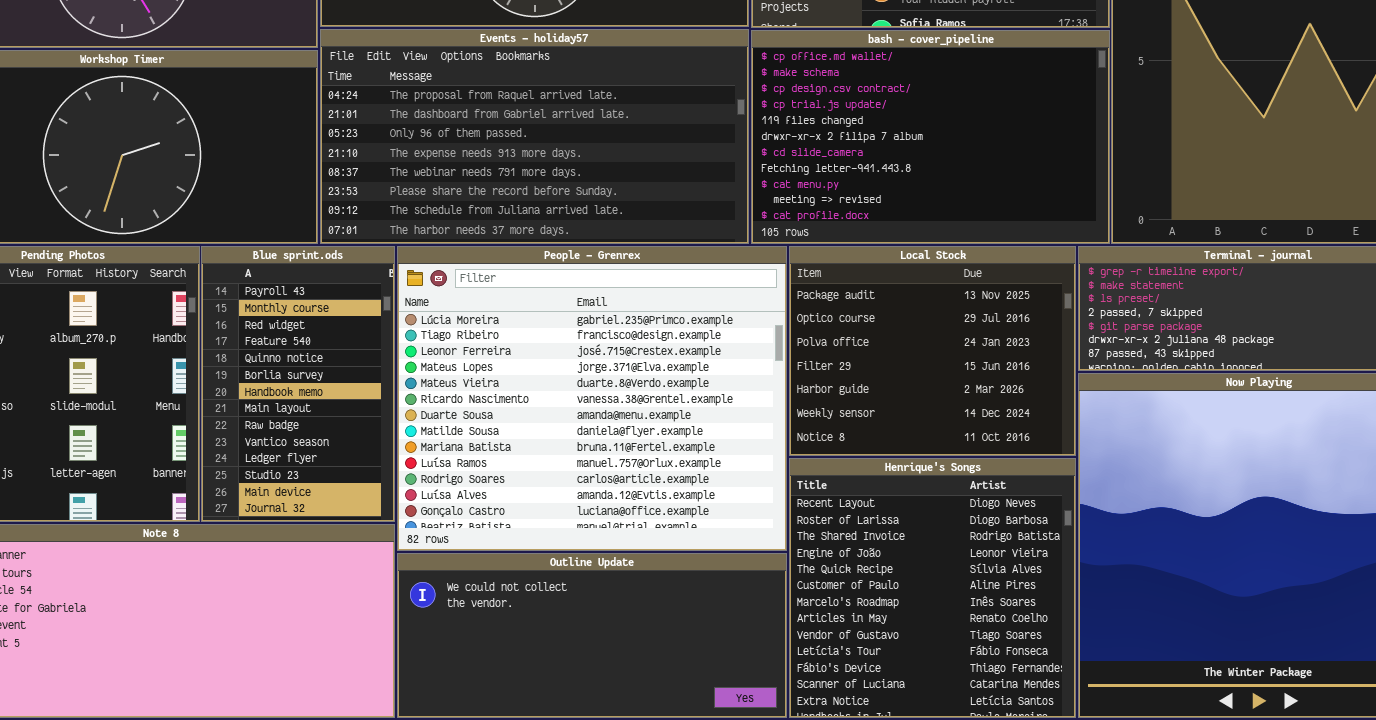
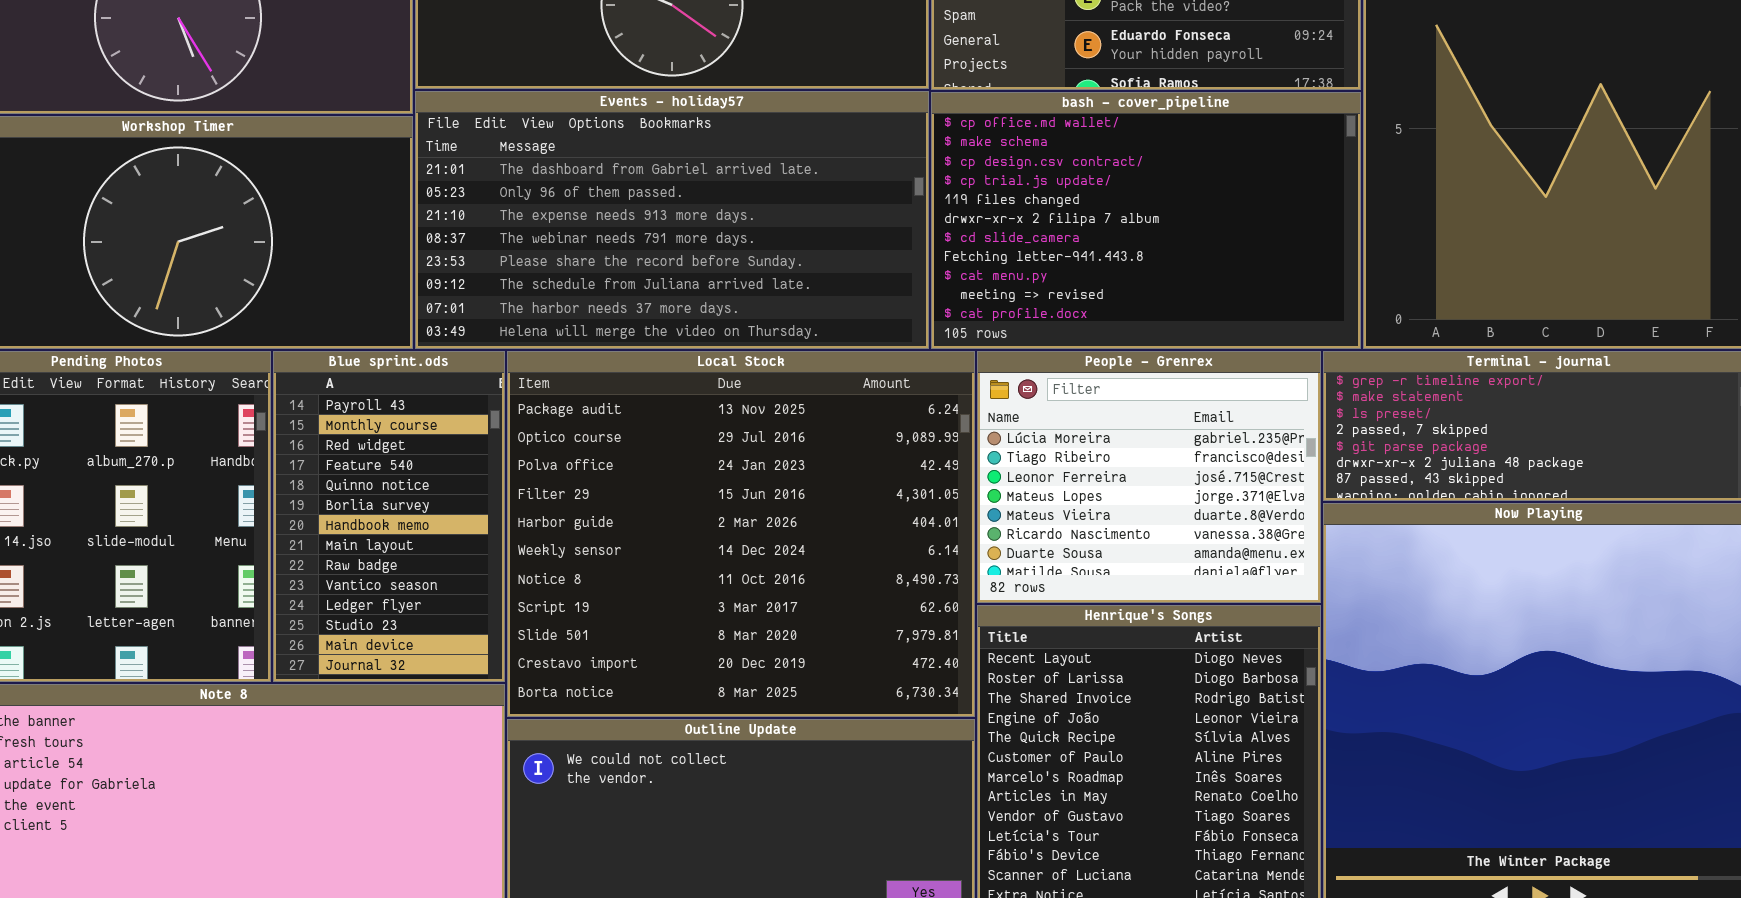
Events - holiday57: [320,29,749,244] -> [415,91,929,349], scrolled down 1 row
People - Grenrex: [397,246,787,551] -> [977,351,1321,603], moved, resized
Local Stock: [789,246,1076,456] -> [507,351,975,717], moved, resized

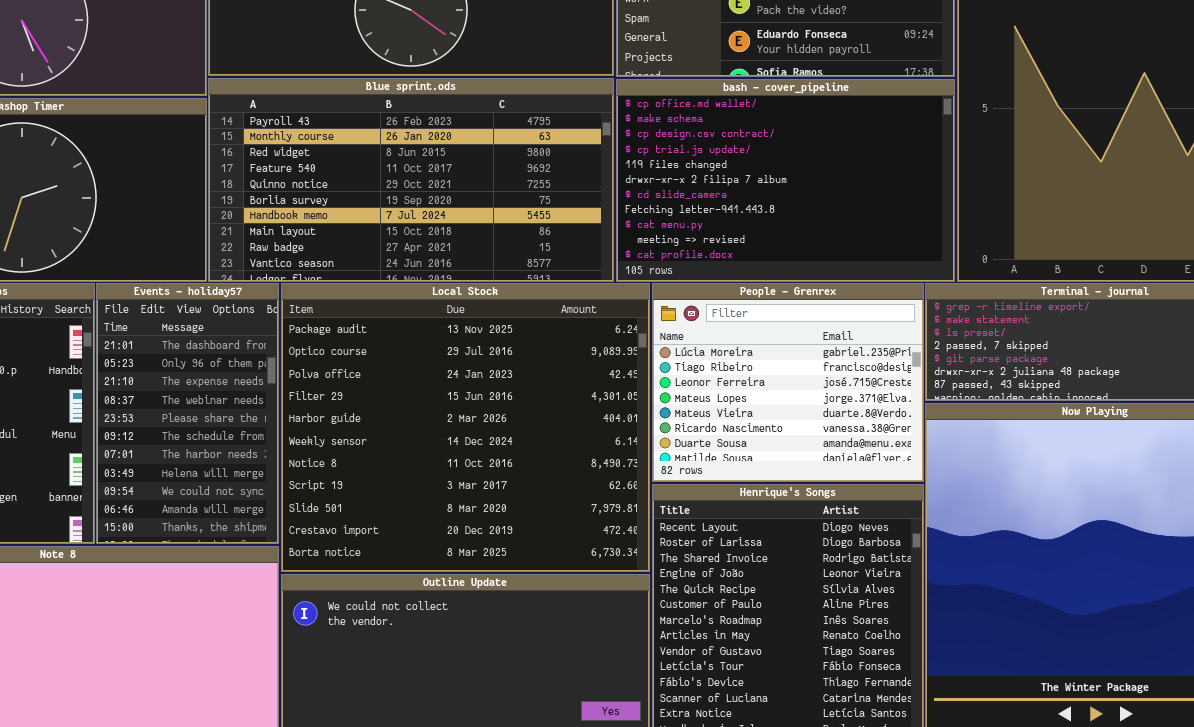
Events - holiday57: [415,91,929,349] -> [96,283,279,544], moved, resized
Blue sprint.ods: [273,351,505,682] -> [208,78,614,282], moved, resized

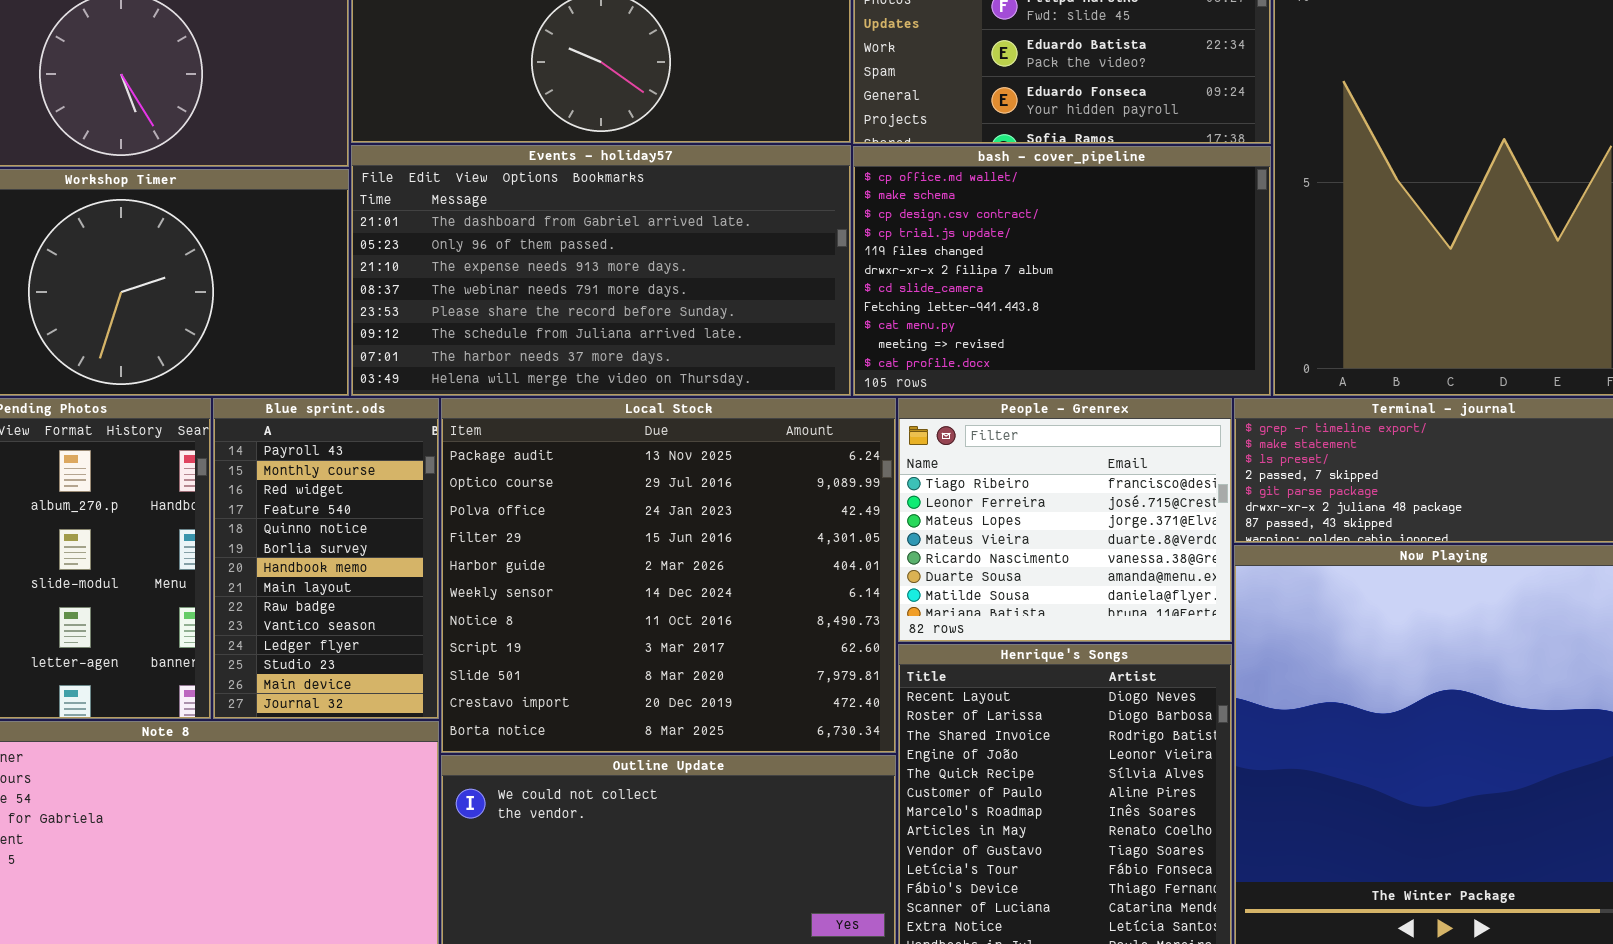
Blue sprint.ods: [208,78,614,282] -> [213,398,439,719], moved, resized
Events - holiday57: [96,283,279,544] -> [351,145,851,396], moved, resized
People - Grenrex: [652,283,924,482] -> [898,398,1232,642], scrolled down 1 row

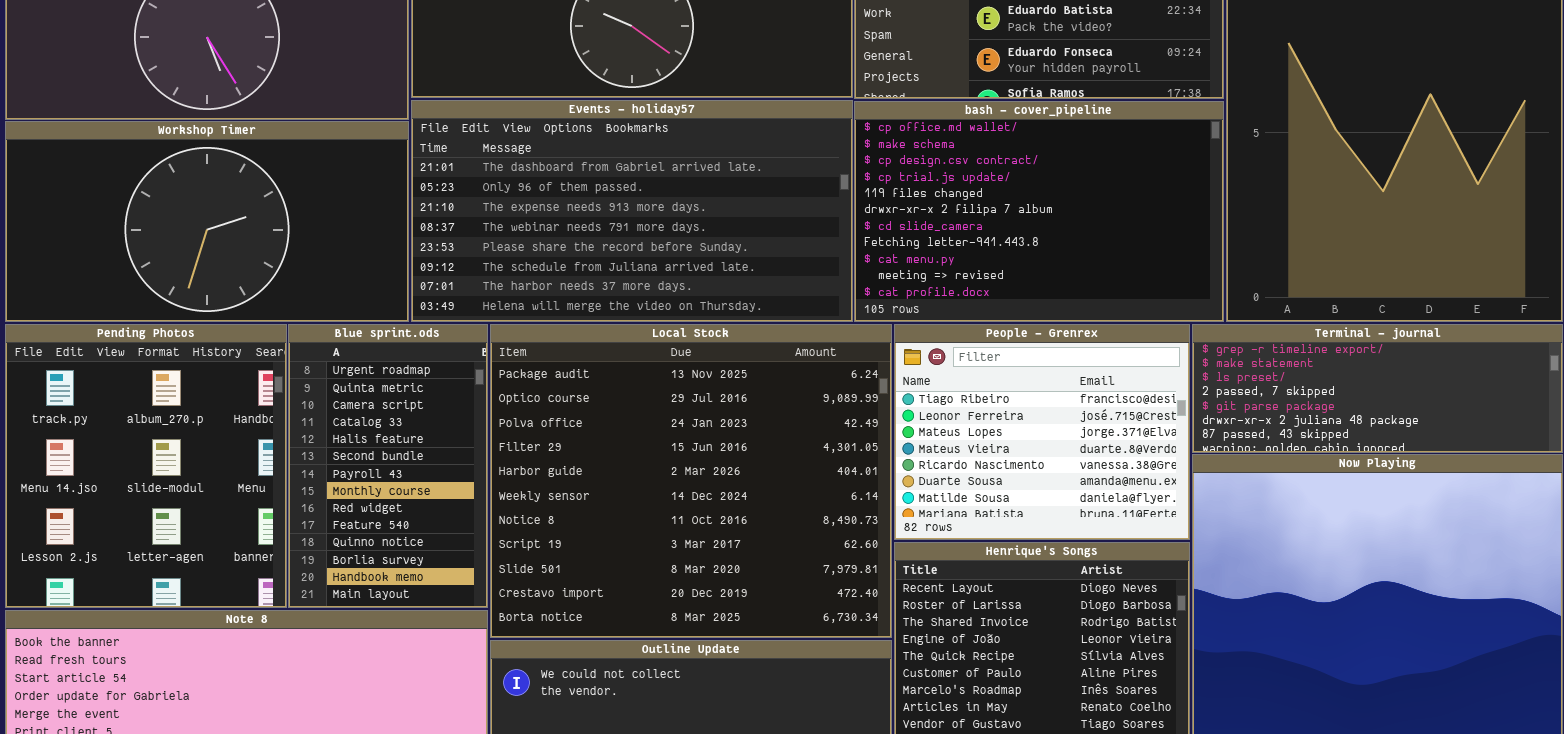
Blue sprint.ods: [213,398,439,719] -> [288,324,488,608], scrolled up 6 rows

